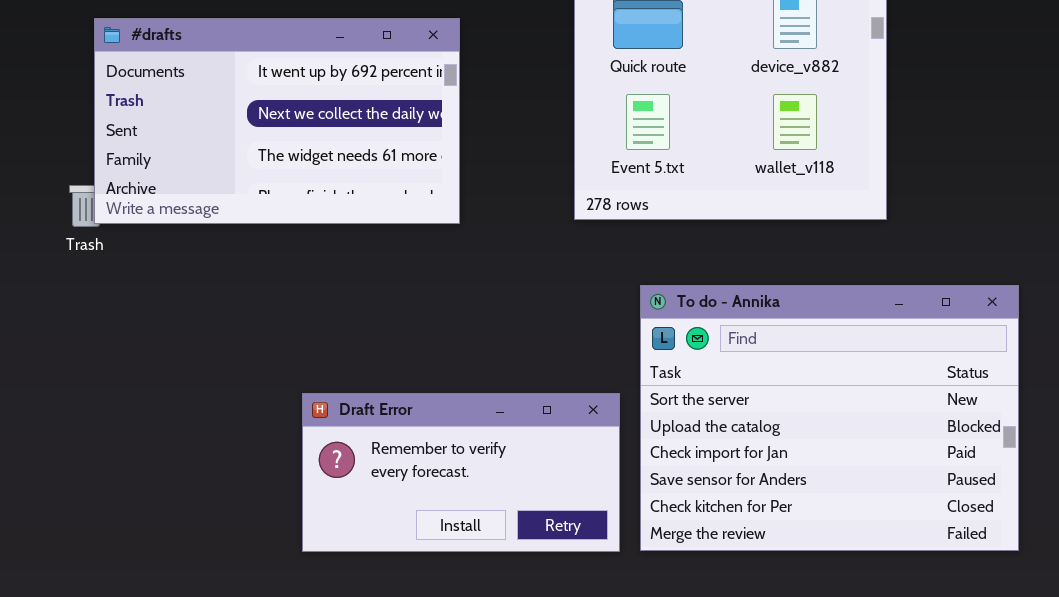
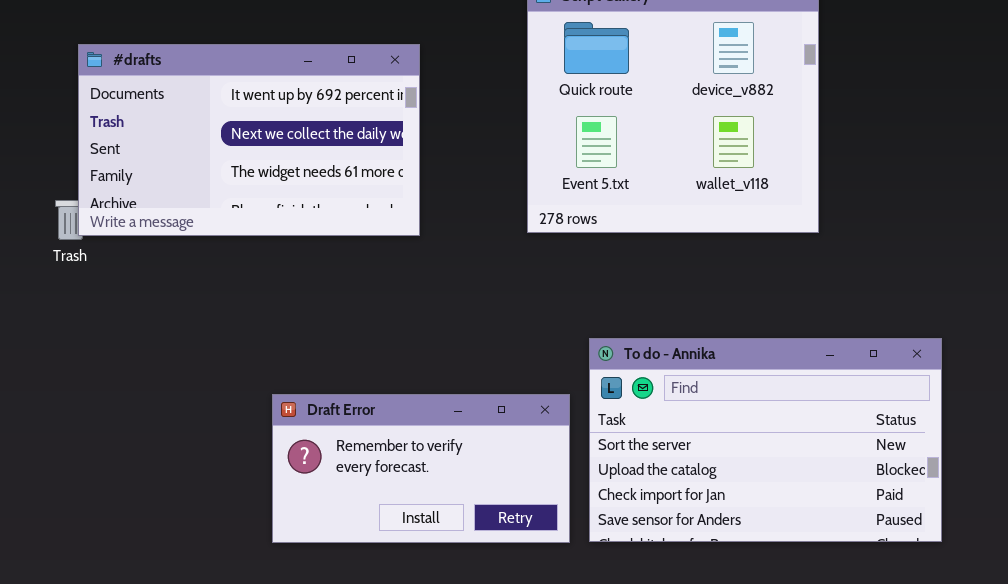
To do - Annika: [640,285,1019,551] -> [589,338,942,542], resized

